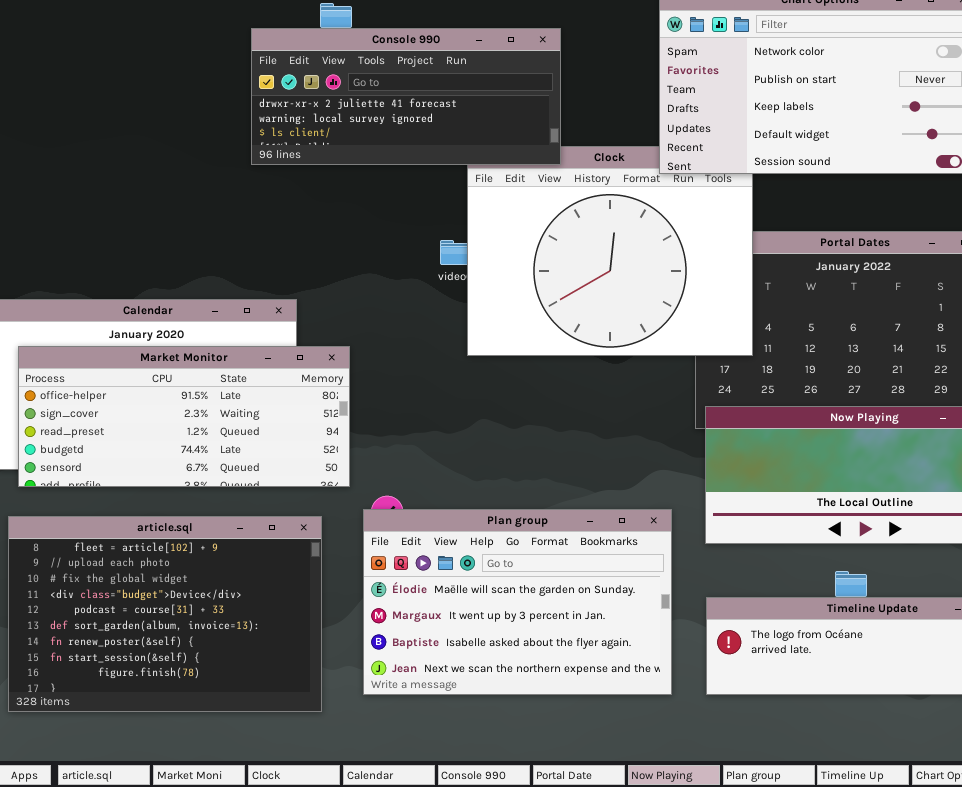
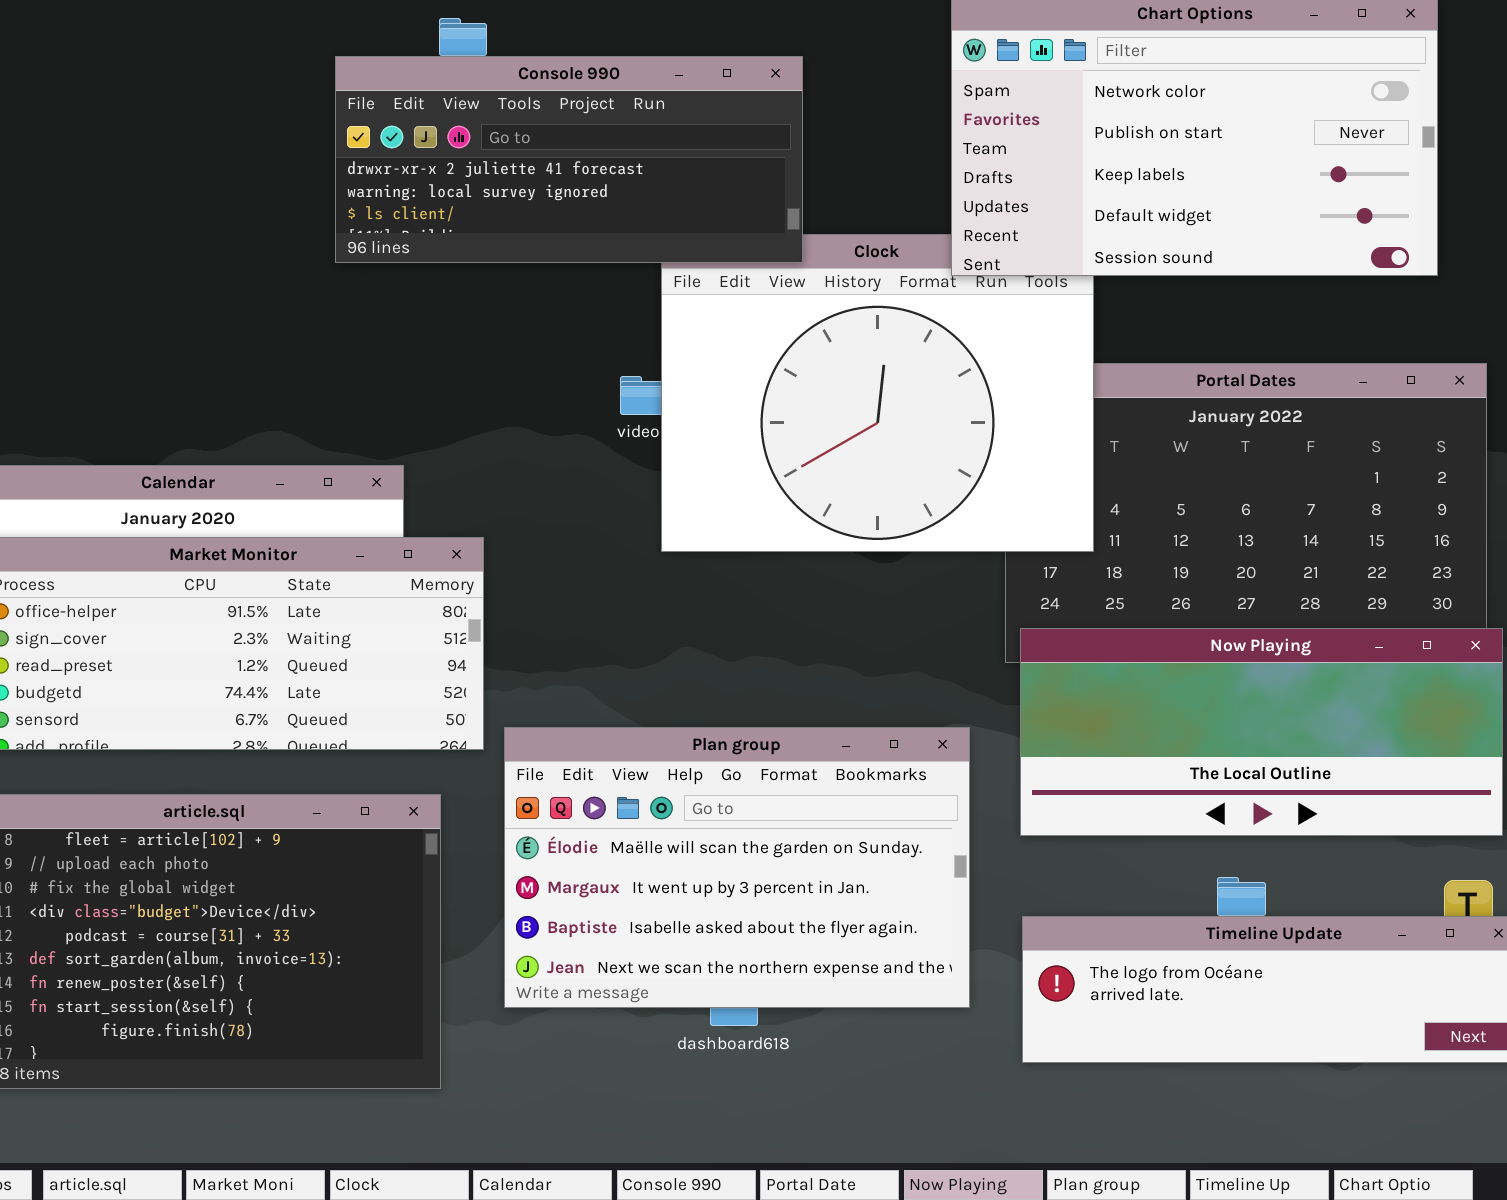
Plan group: [363,509,672,695] -> [504,727,970,1008], moved

